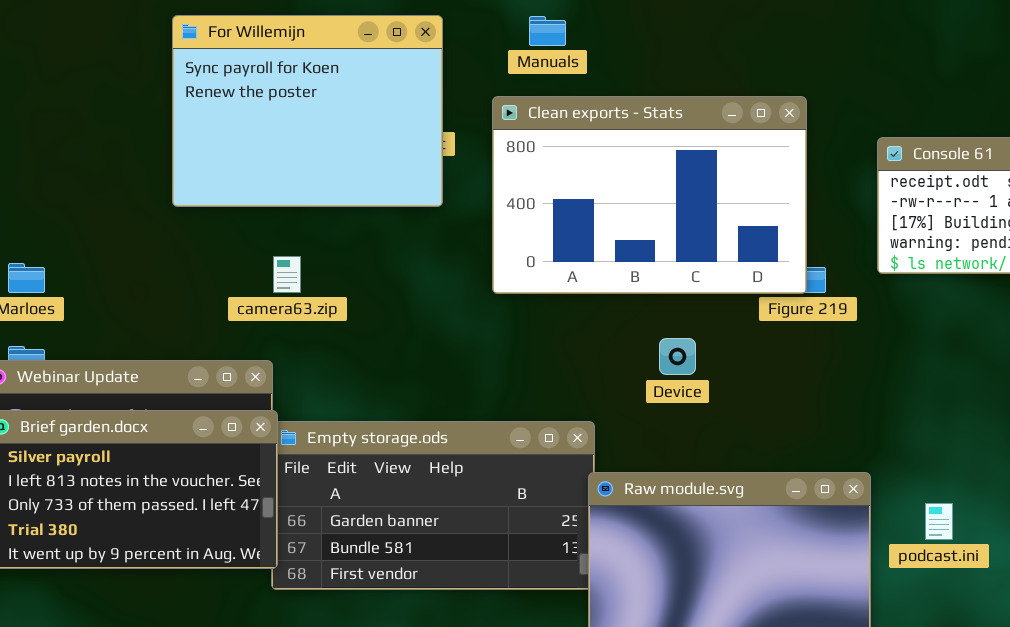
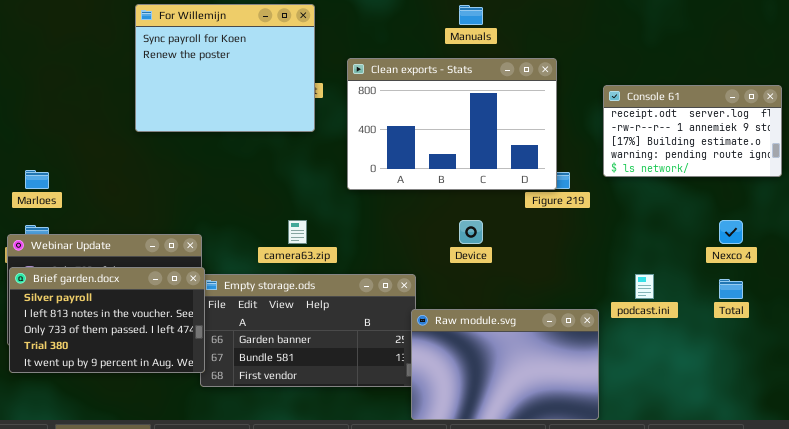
Manuals: [529,16,566,46] -> [459,5,483,25], moved
camera63.zip: [273,256,301,293] -> [288,220,307,244], moved
podcast.ini: [925,503,953,540] -> [635,274,654,299], moved

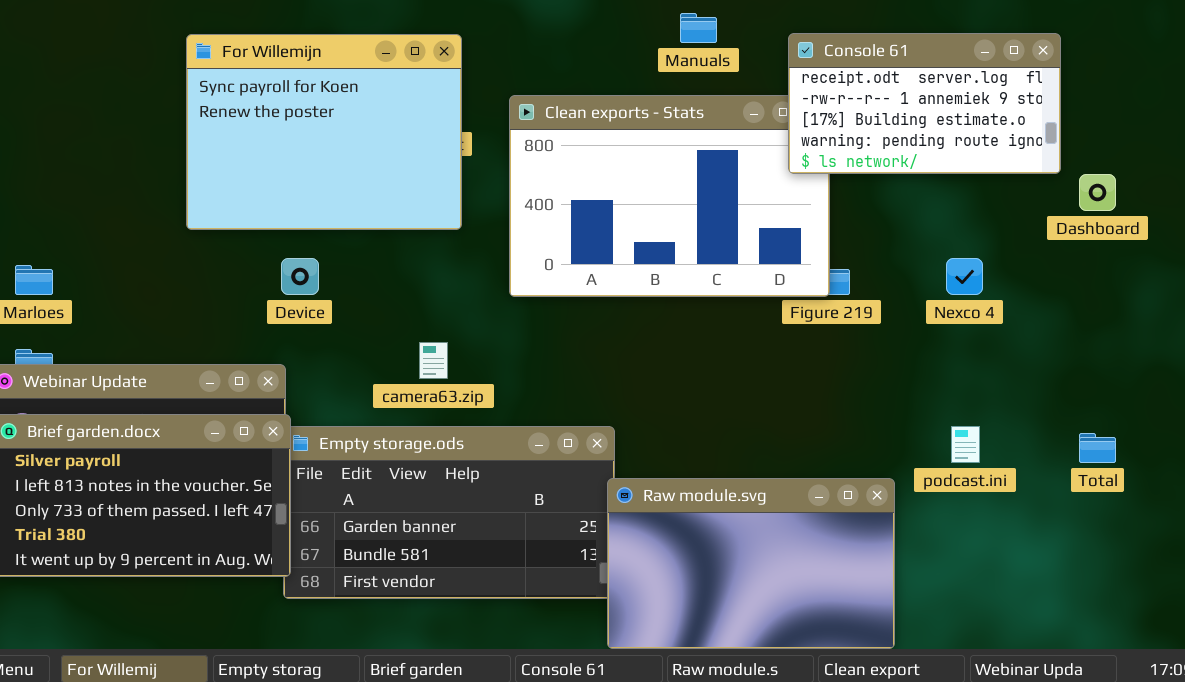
For Willemijn: [135,4,315,132] -> [186,34,462,230], moved
Console 61: [603,85,782,177] -> [788,33,1061,174], moved
Device: [459,220,483,244] -> [281,258,319,295], moved
Nexco 4: [719,220,743,244] -> [946,258,983,295], moved

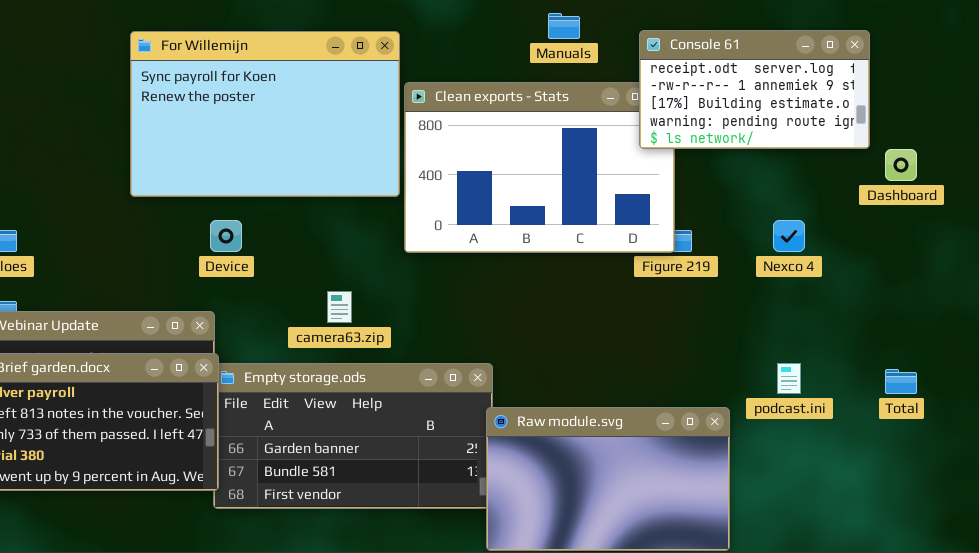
For Willemijn: [186,34,462,230] -> [130,31,400,197], resized

